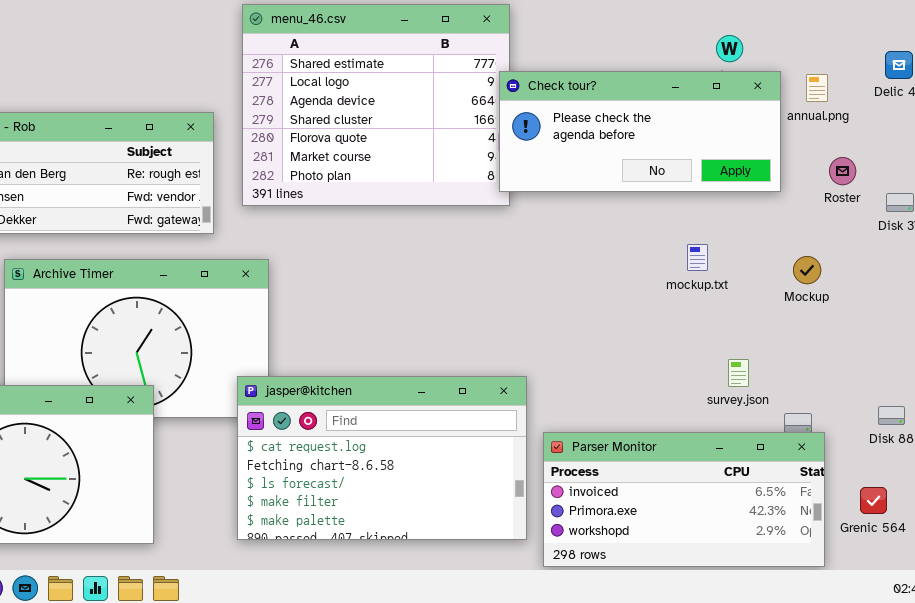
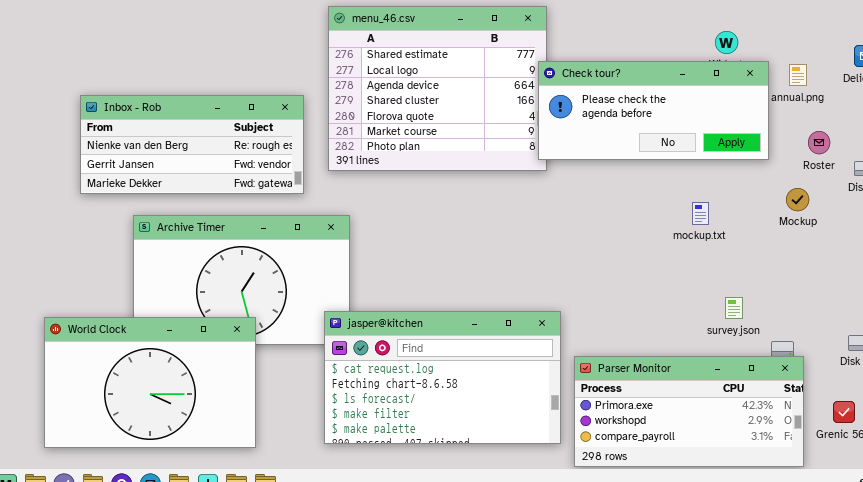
Mockup: [793,256,821,284] -> [786,188,809,211], moved
Parser Monitor: [543,432,825,567] -> [574,356,804,467], scrolled down 1 row

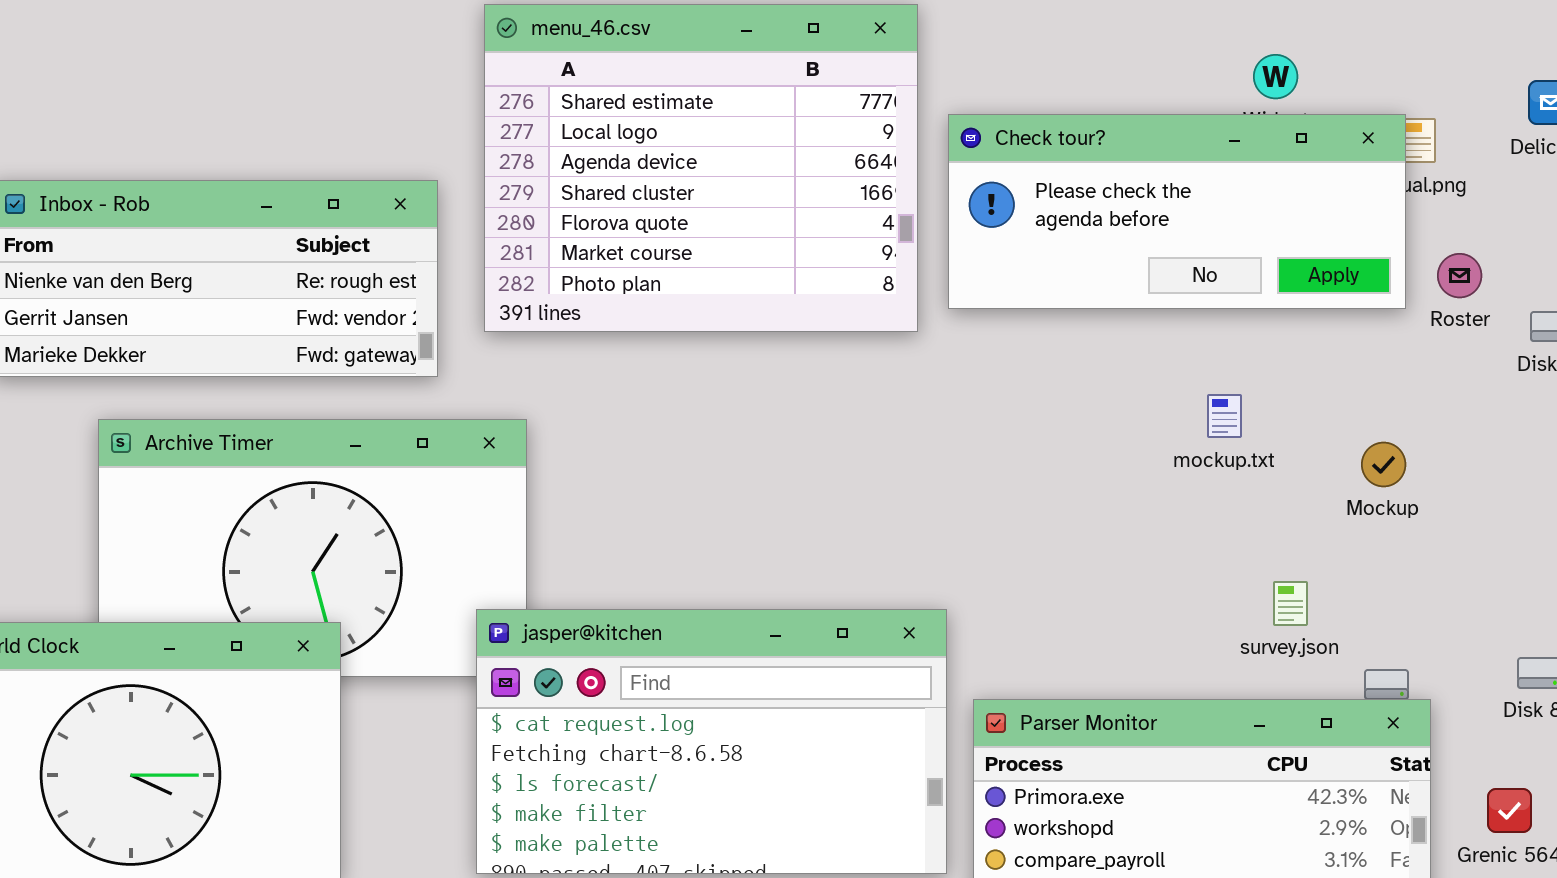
Check tour?: [538,61,769,160] -> [948,114,1406,309], moved
Mockup: [786,188,809,211] -> [1361,442,1406,487], moved

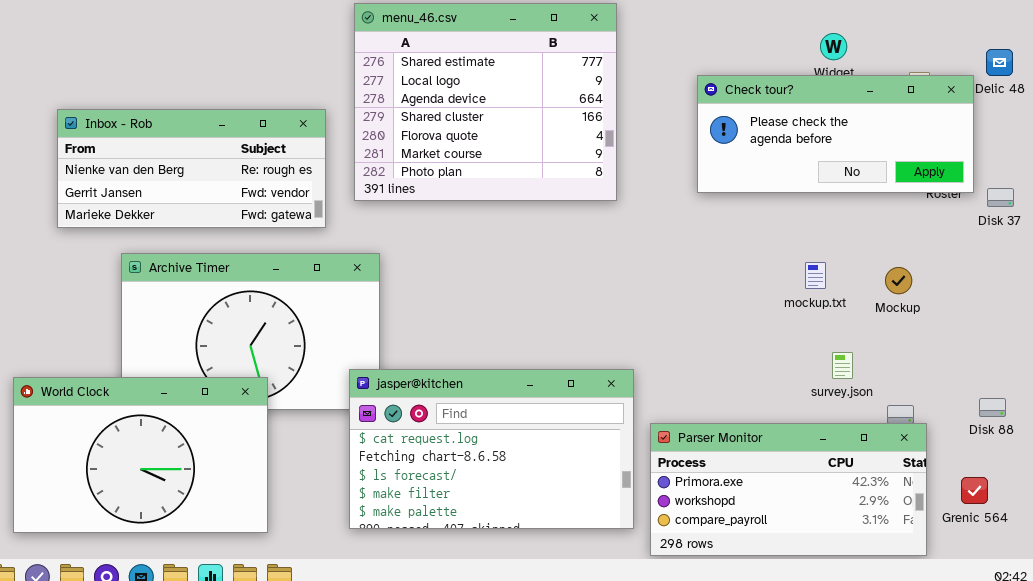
Check tour?: [948,114,1406,309] -> [697,75,974,193], moved
mockup.txt: [1207,394,1242,438] -> [805,262,826,289], moved

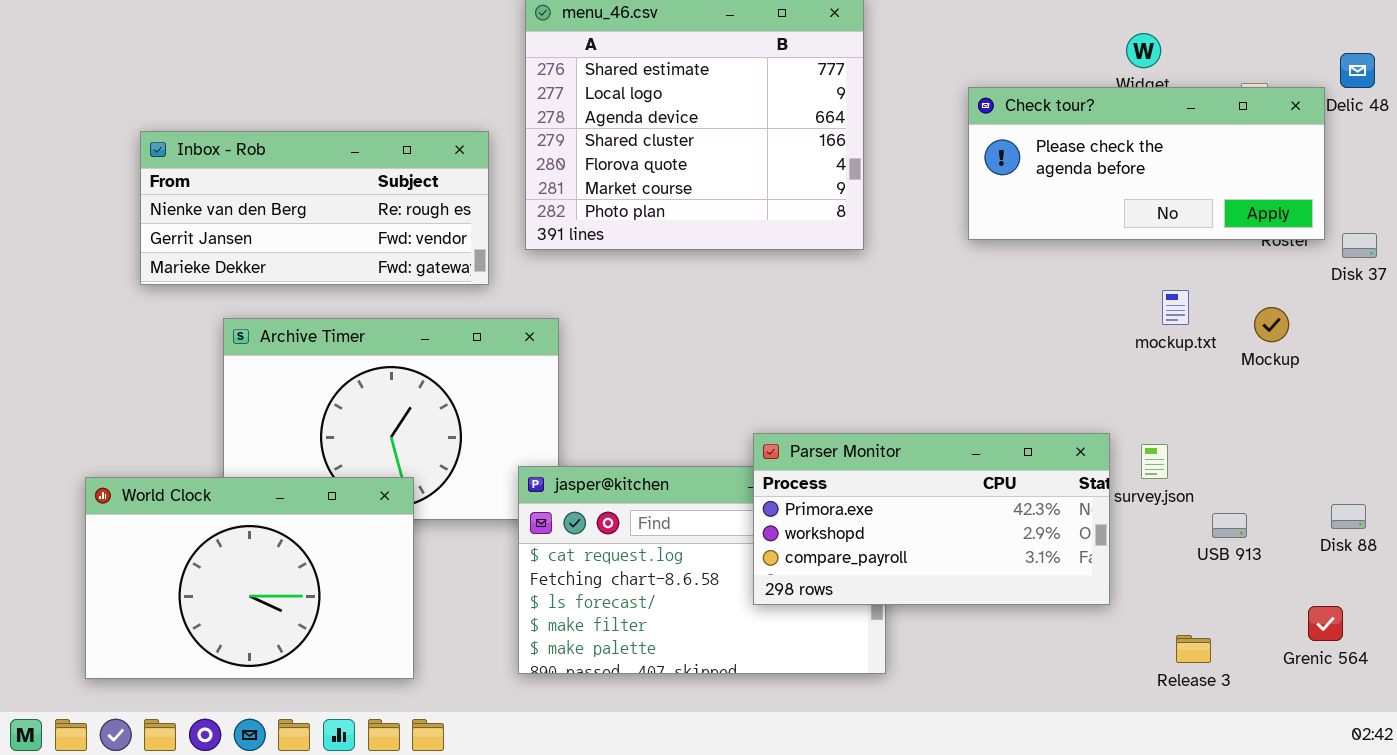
mockup.txt: [805,262,826,289] -> [1162,290,1189,325], moved
Mockup: [885,267,912,294] -> [1254,307,1289,342], moved
Parser Monitor: [650,423,927,556] -> [753,433,1110,605], moved

